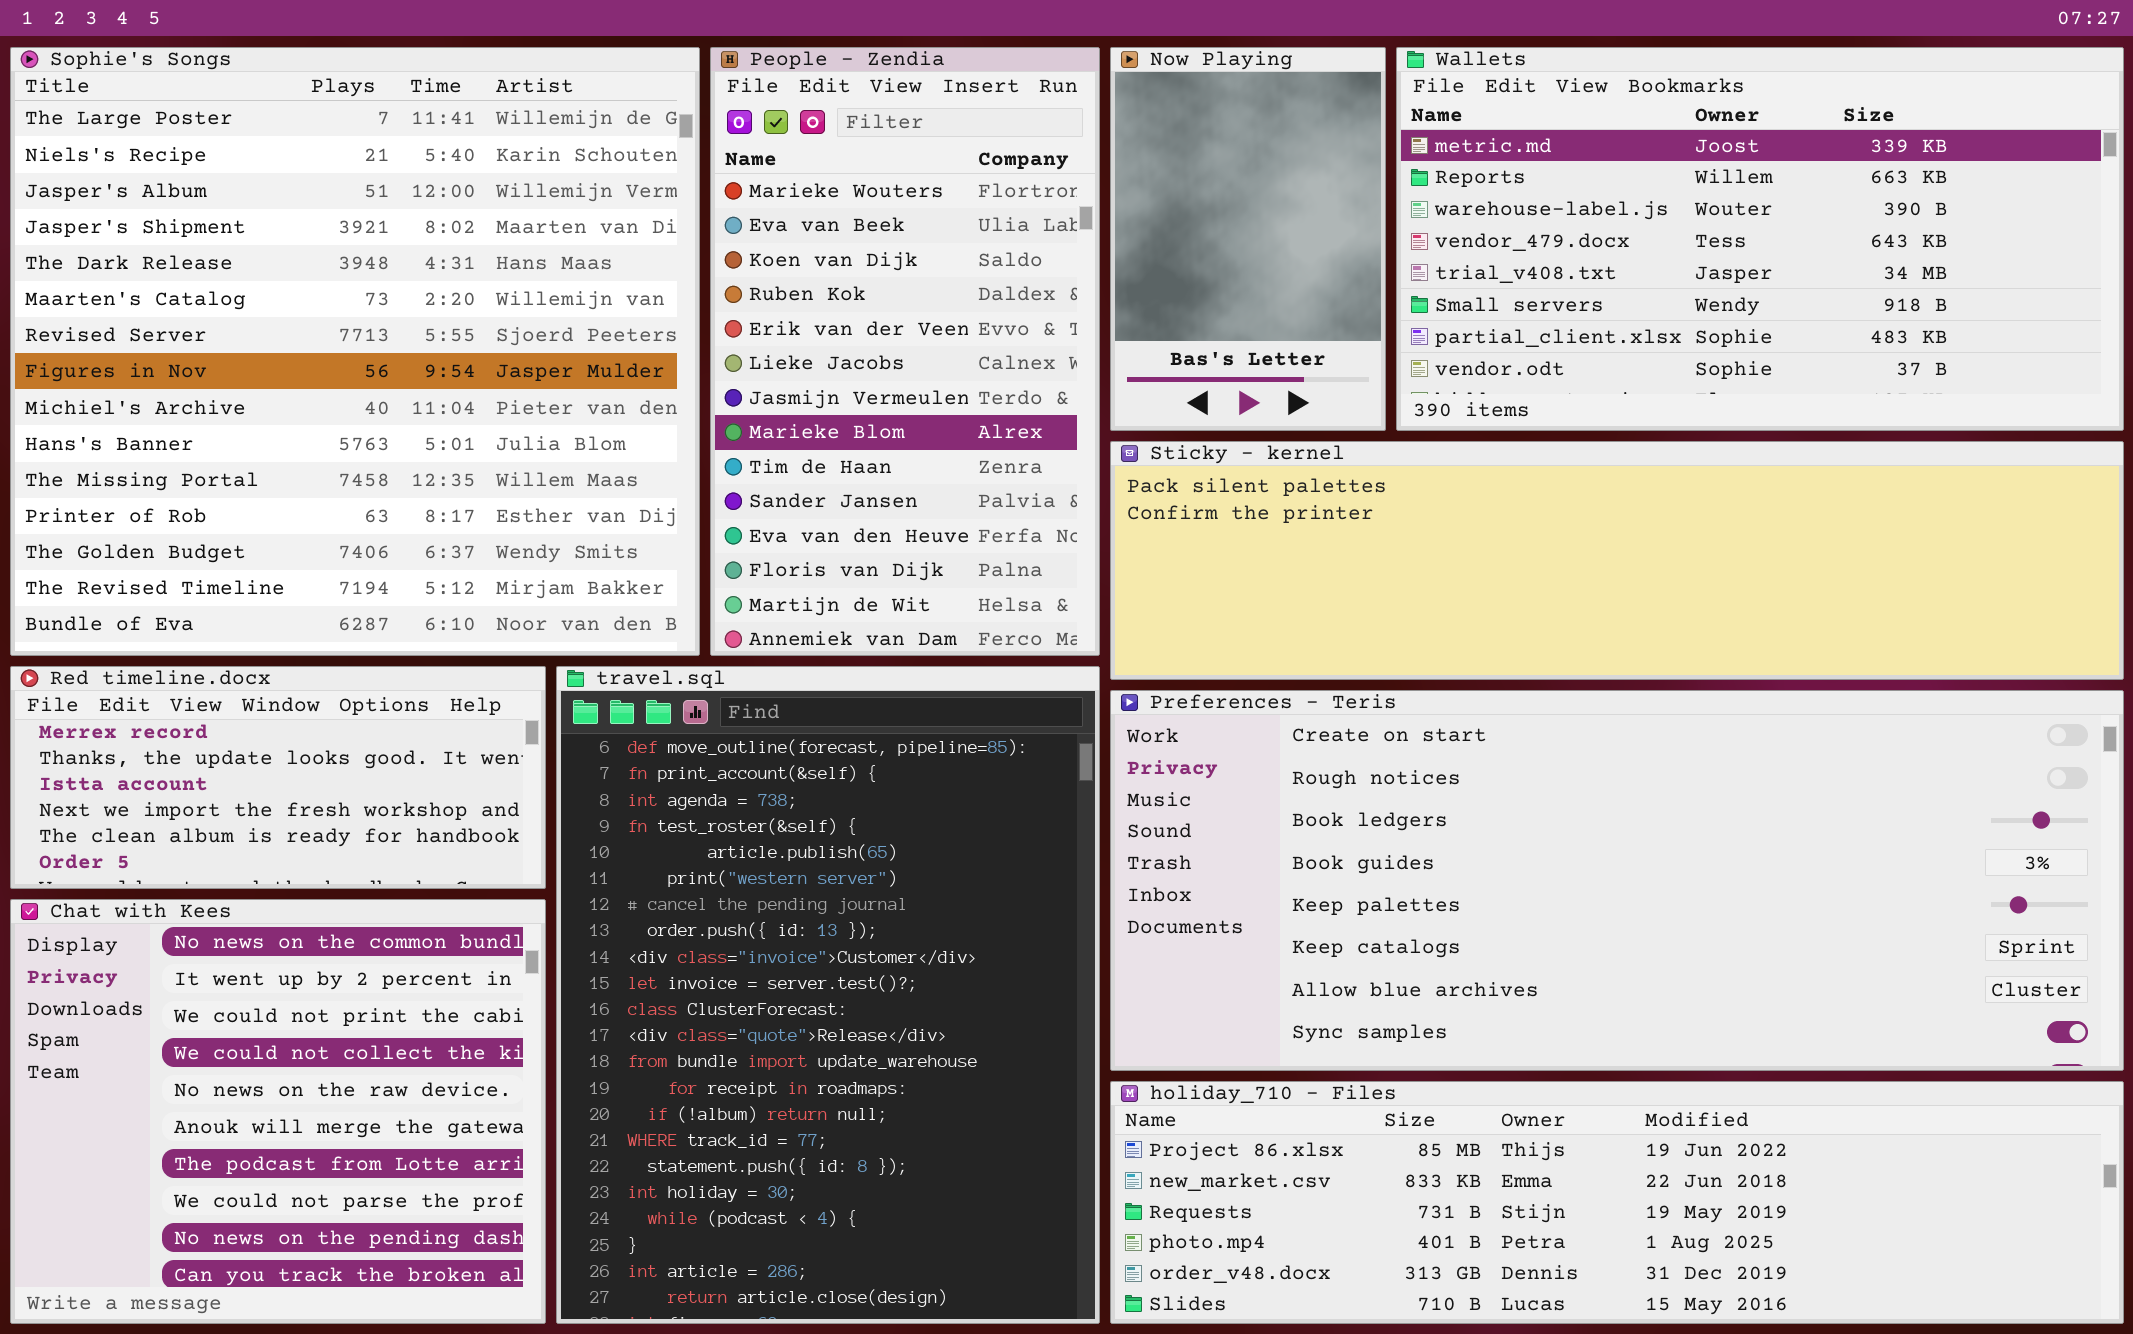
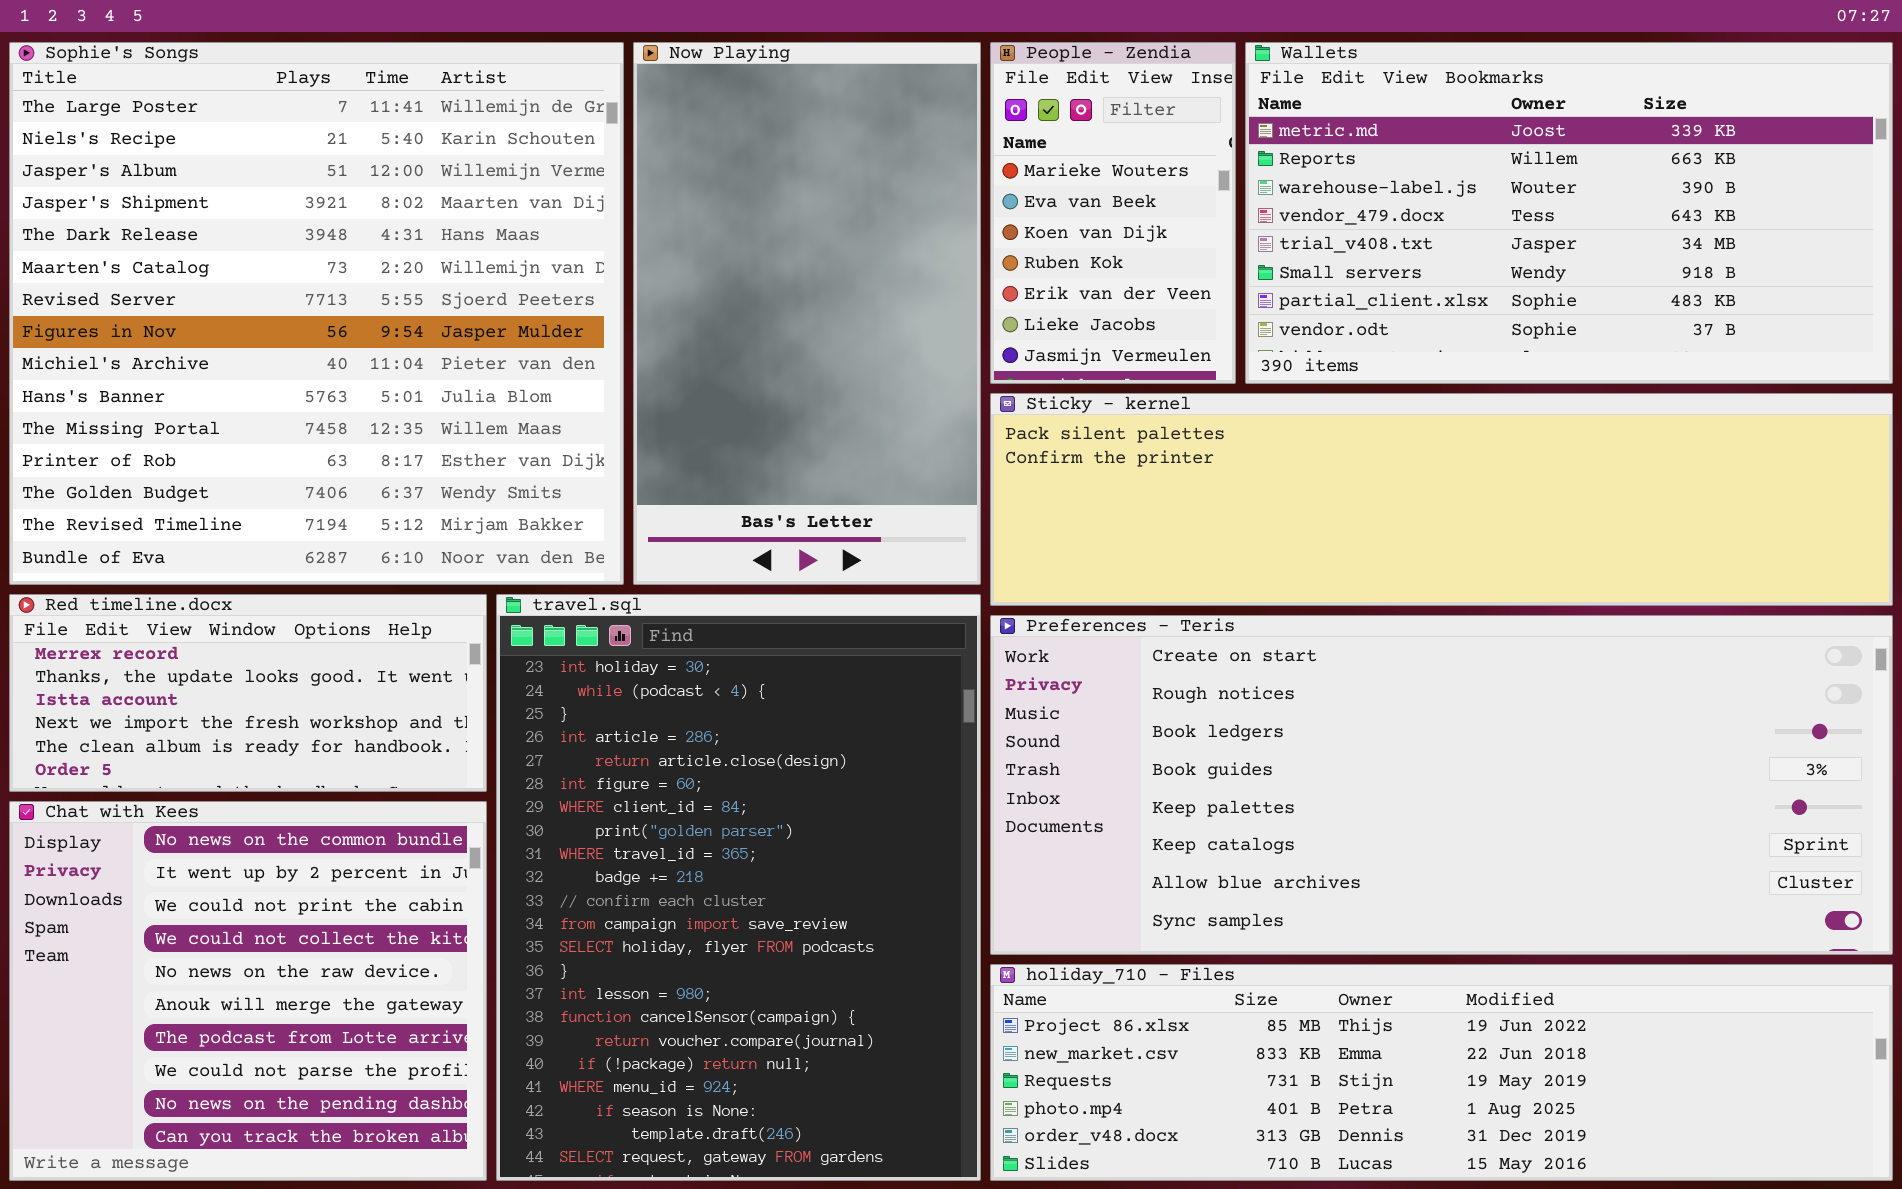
People - Zendia: [710,47,1100,656] -> [990,42,1236,384], moved, resized
Now Playing: [1110,47,1386,431] -> [633,42,981,585], moved, resized
travel.sql: [556,666,1100,1324] -> [496,594,981,1181], scrolled down 17 rows

